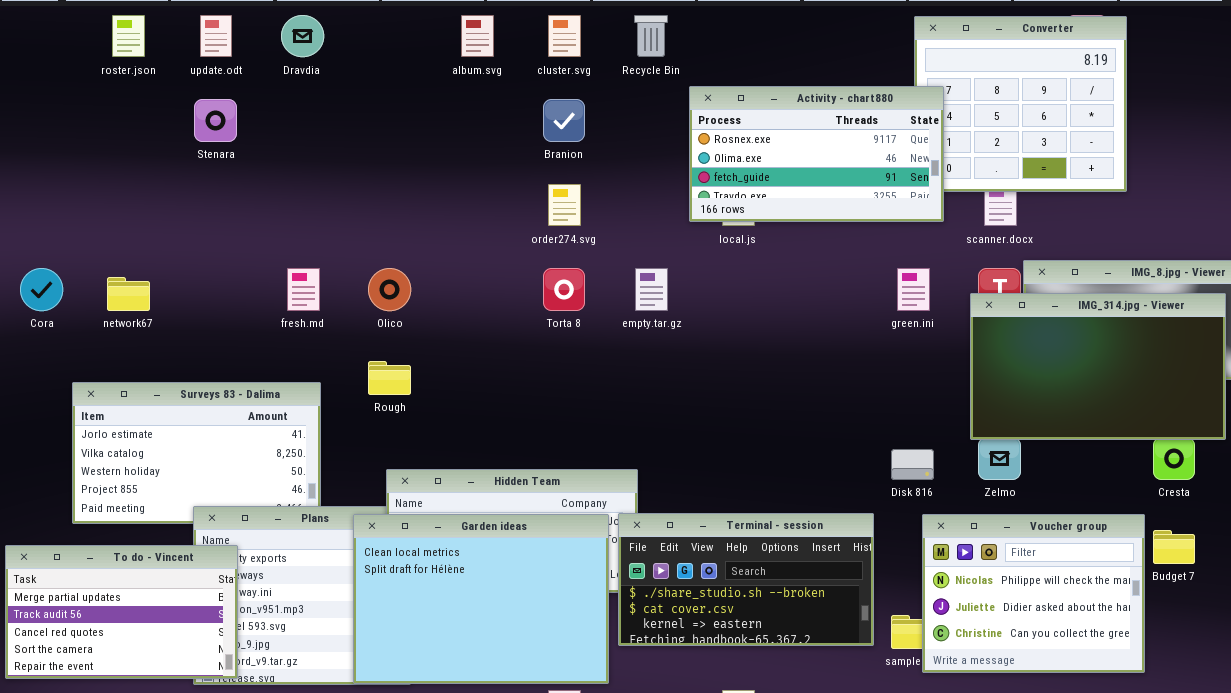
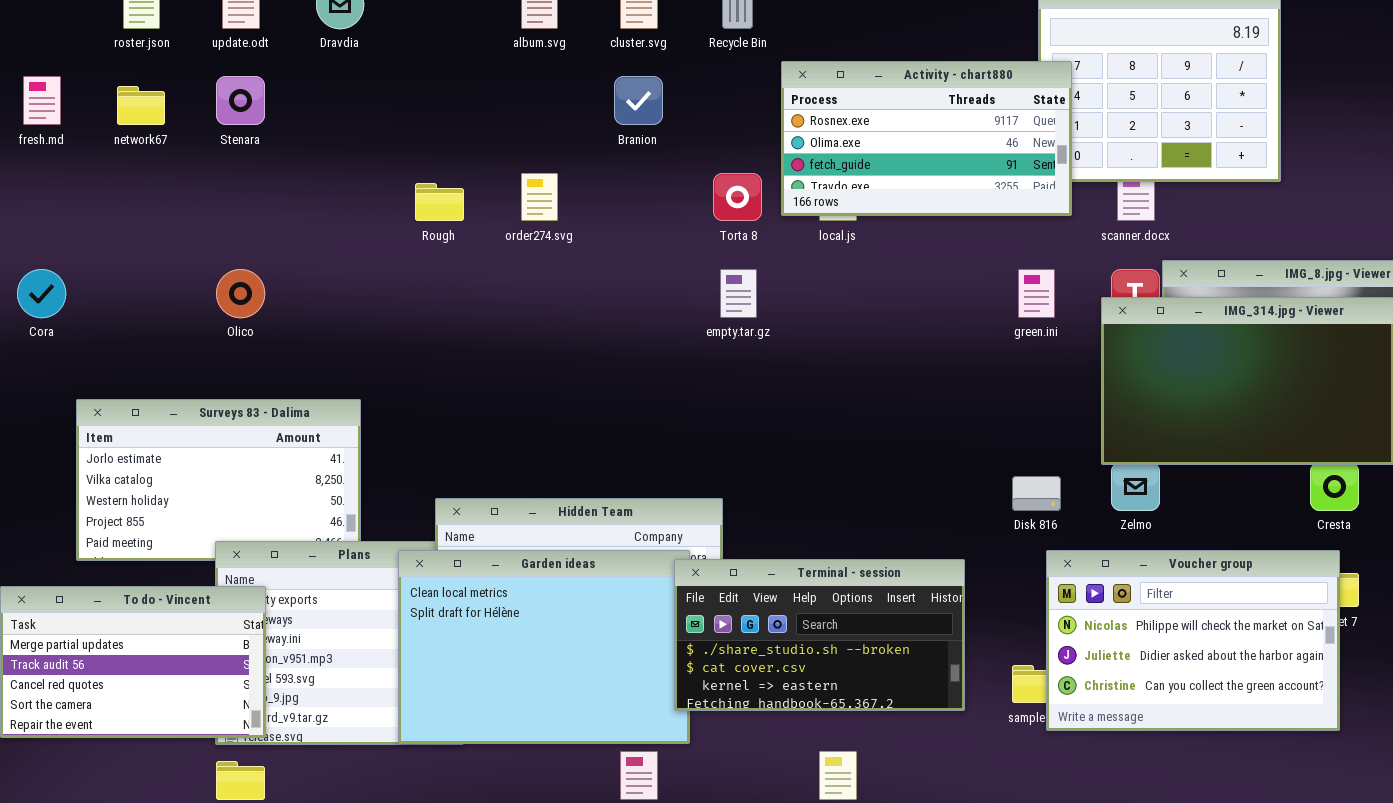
order274.svg: [548,184,581,226] -> [521,173,558,221], moved
fresh.md: [287,268,320,311] -> [23,76,61,125], moved
Olico: [368,268,411,311] -> [216,269,265,318], moved
Torta 8: [543,268,585,311] -> [713,173,762,221], moved
network67: [107,277,150,311] -> [117,86,165,125], moved
Rough: [368,361,411,395] -> [415,183,464,221], moved
Terminal - session: [618,513,874,646] -> [674,559,965,711], moved
Voucher group: [922,514,1145,673] -> [1046,550,1340,731], resized

